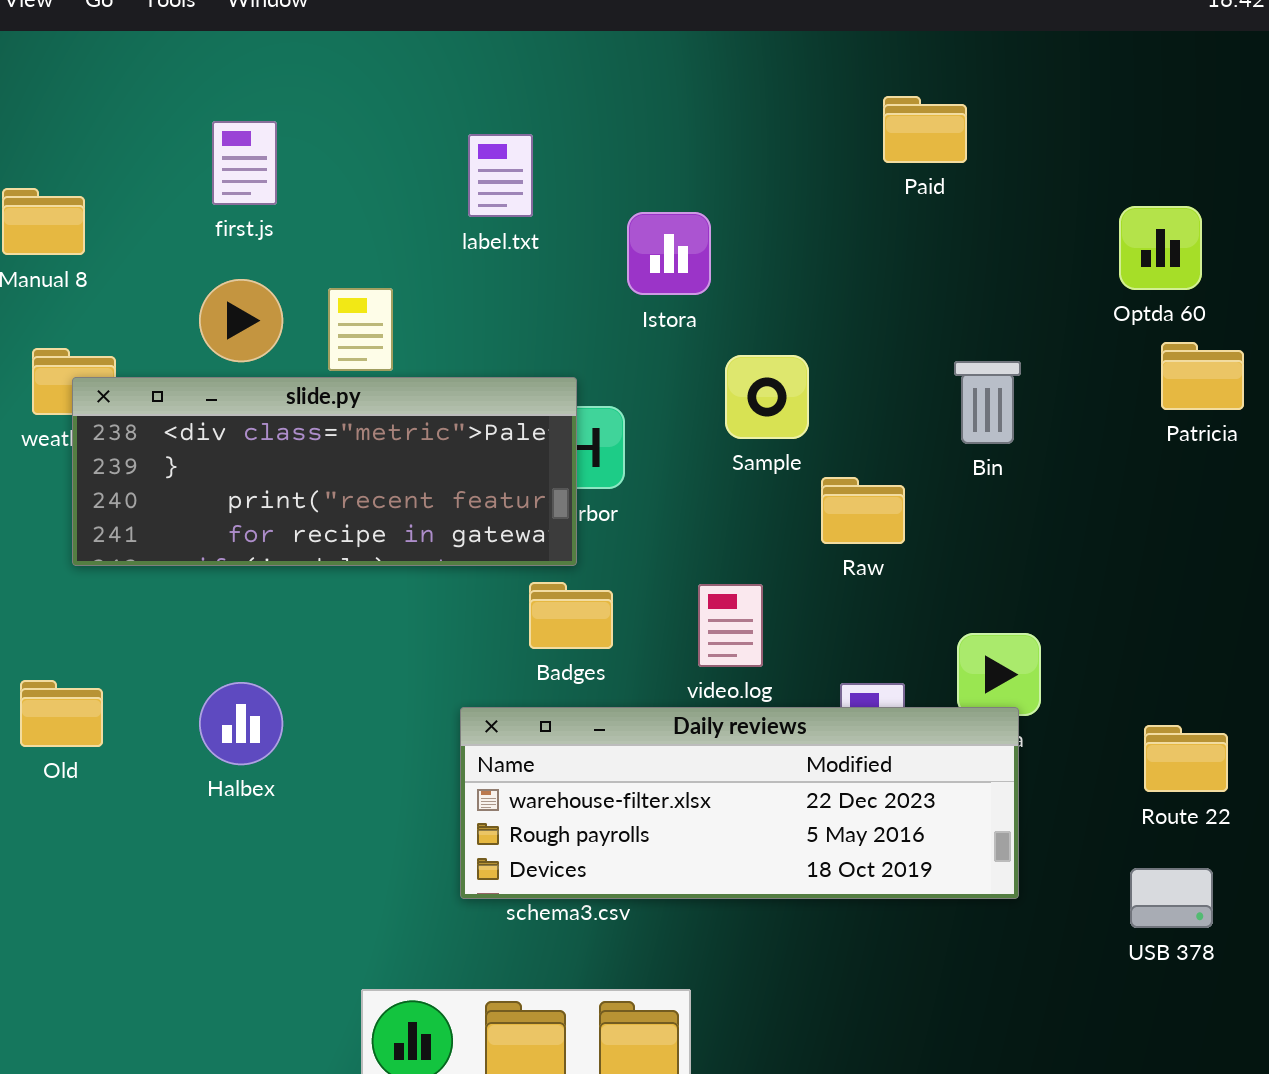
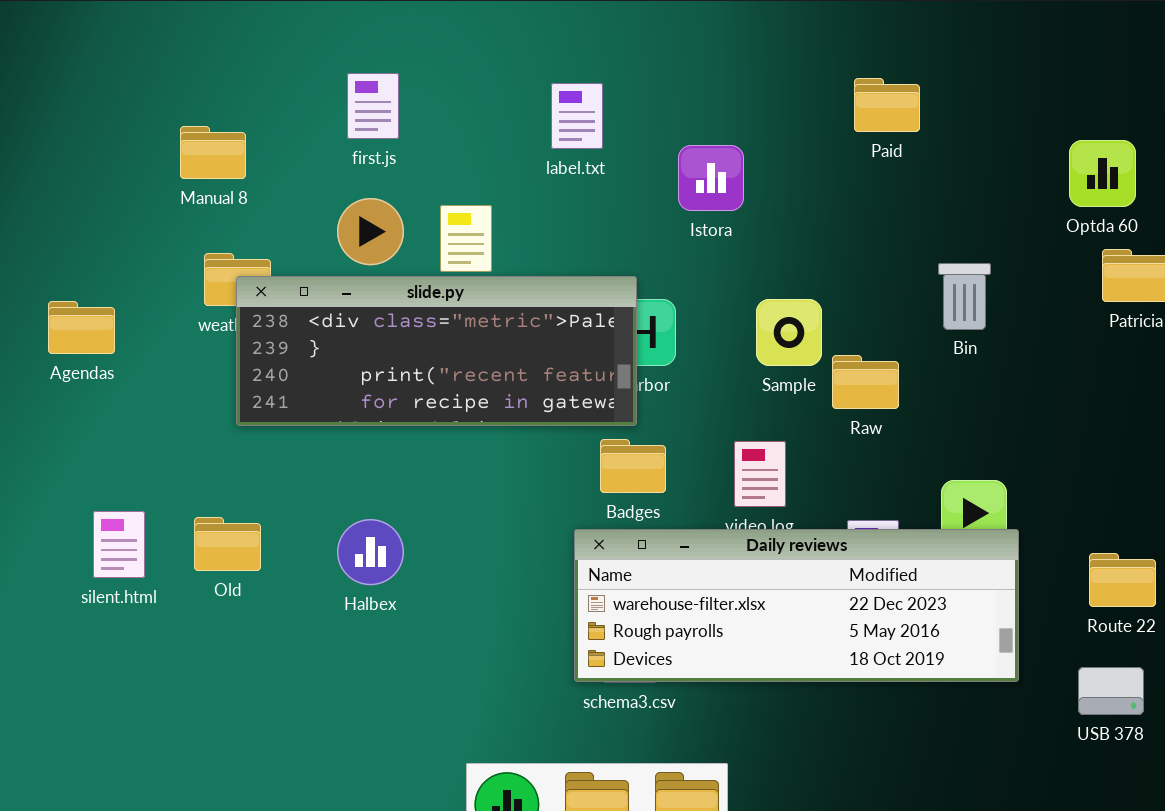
Paid: [883,96,967,163] -> [854,78,920,132], moved
Sample: [725,355,809,439] -> [756,299,822,366], moved
Daily reviews: [460,707,1019,899] -> [574,529,1019,682], moved

